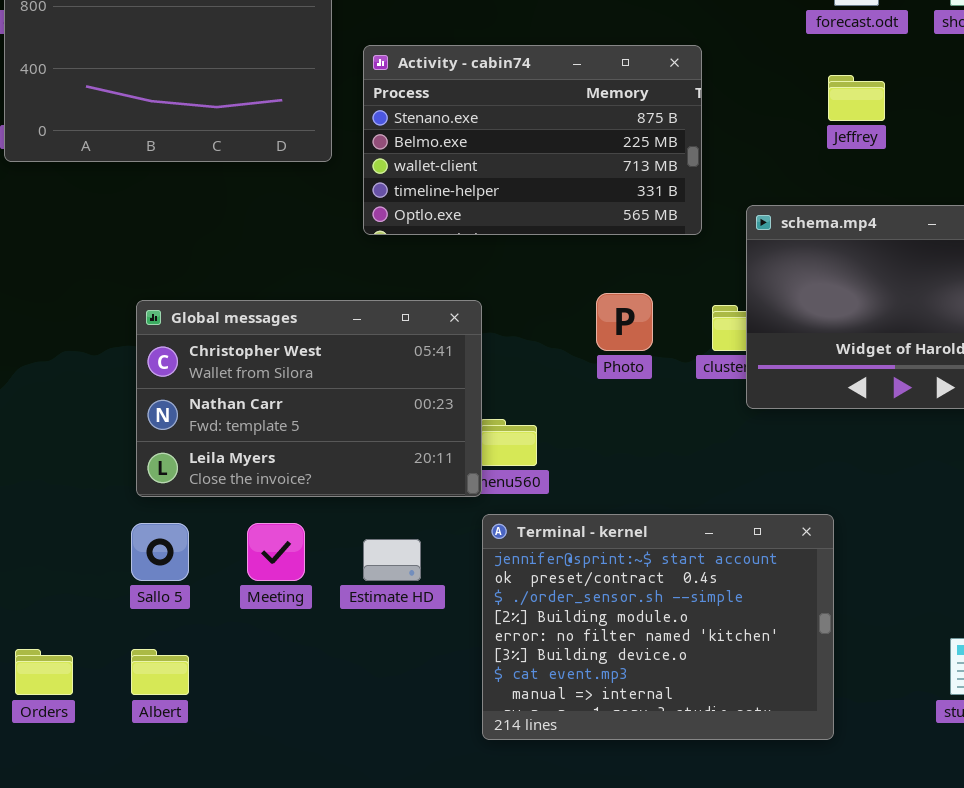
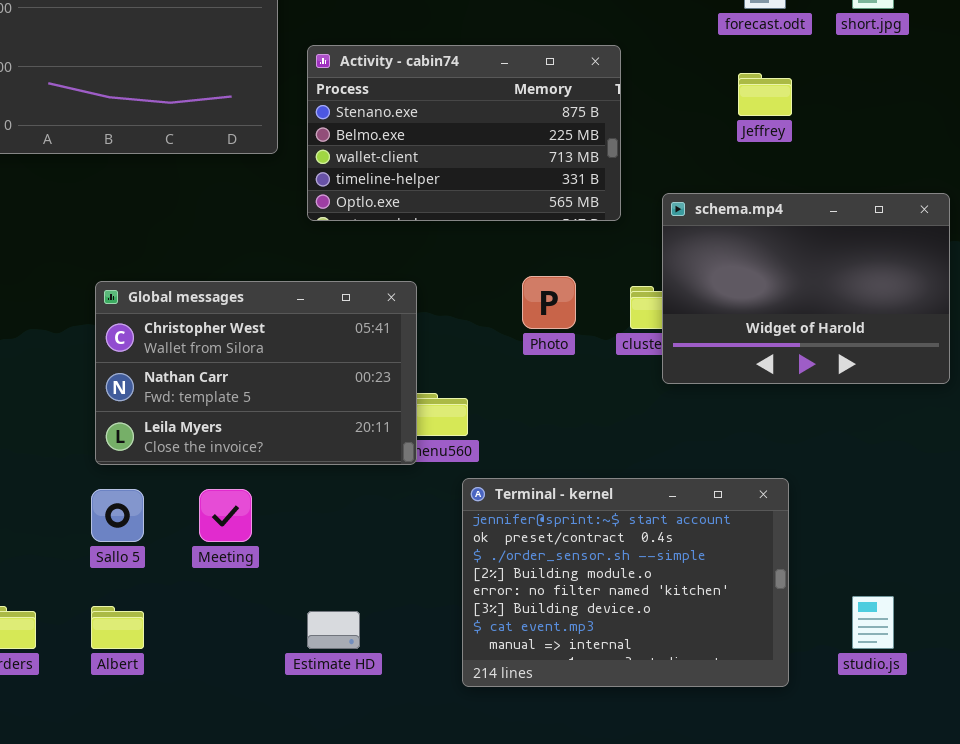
Terminal - kernel: [482,514,834,740] -> [462,478,789,687], moved
Estimate HD: [363,539,421,581] -> [307,611,360,649], moved

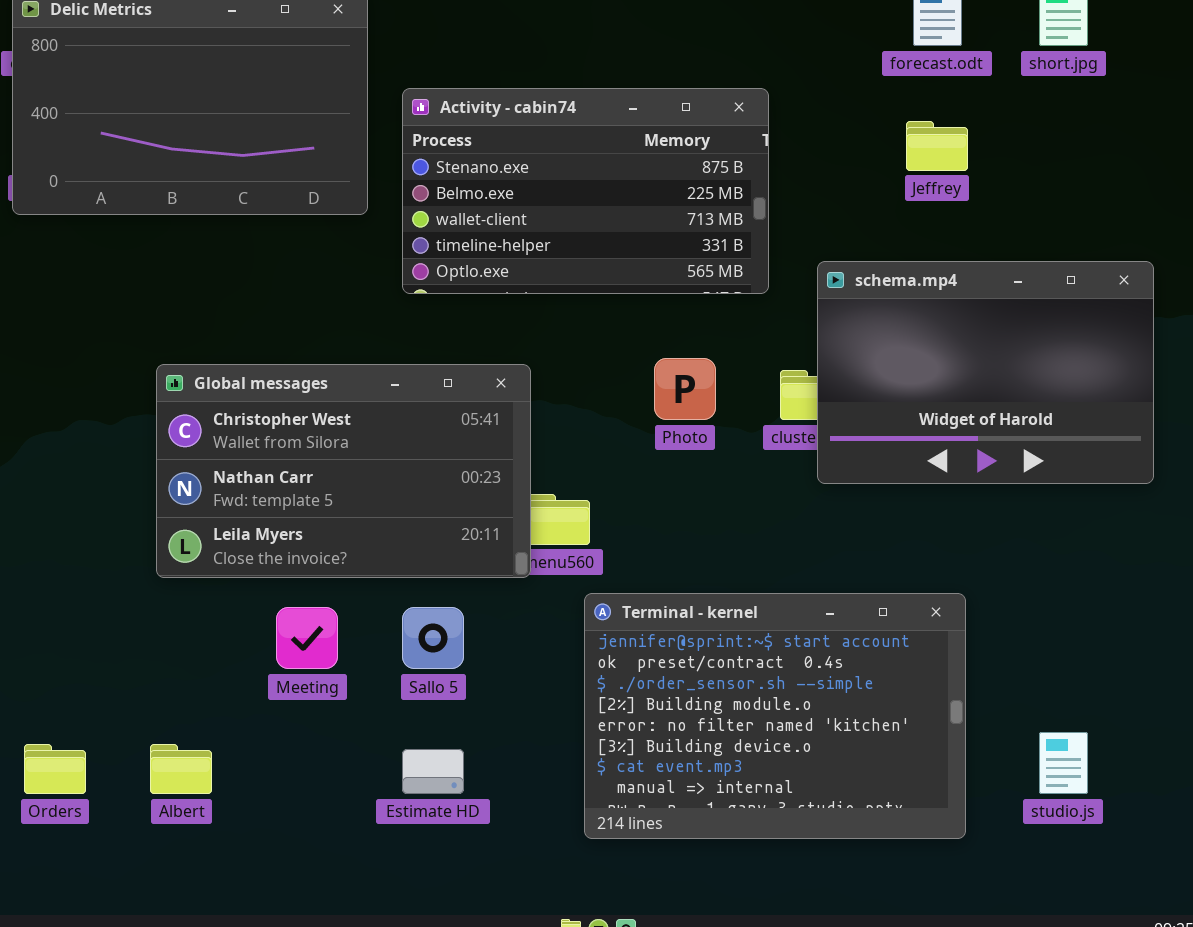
Sallo 5: [91,489,144,542] -> [402,607,464,669], moved

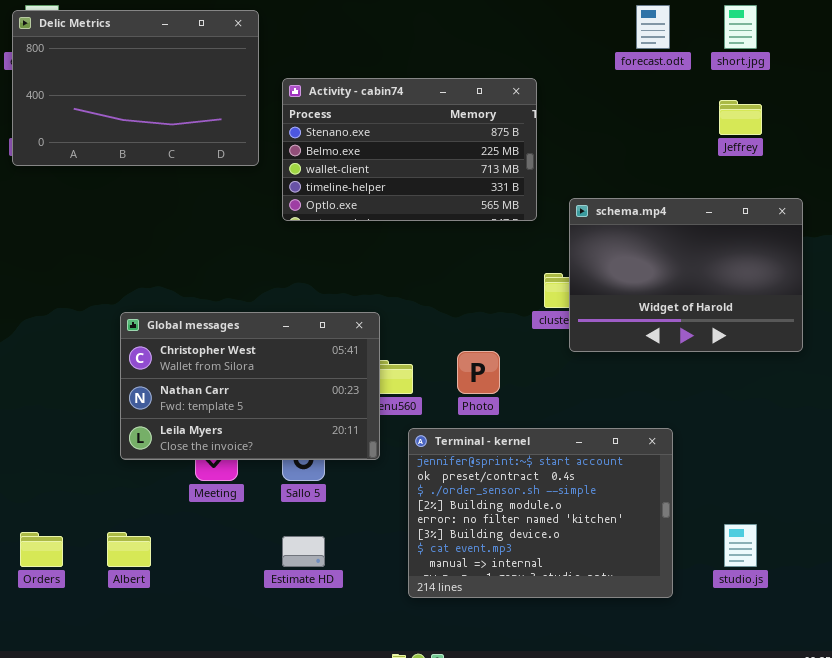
Jeffrey: [906,121,968,171] -> [719,100,762,135], moved
Photo: [654,358,716,420] -> [457,351,500,394], moved
Global messages: [156,364,531,578] -> [120,312,380,460], moved

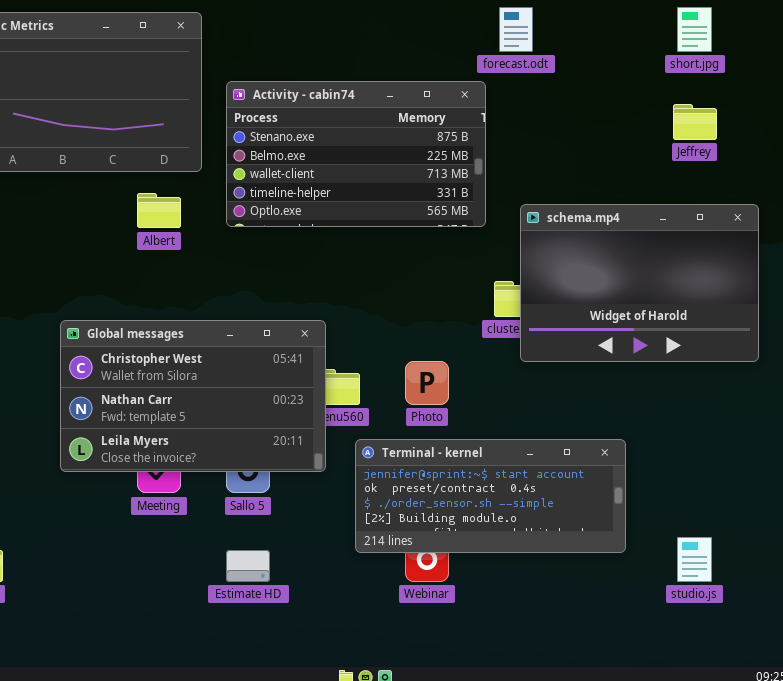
forecast.odt: [636,5,670,49] -> [499,7,533,52], moved
Terminal - kernel: [408,428,673,598] -> [355,439,626,553], resized
Albert: [107,532,151,567] -> [137,193,181,228], moved

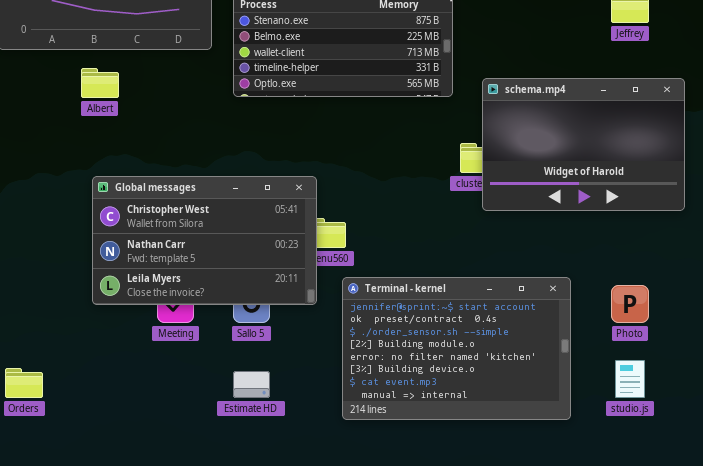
Albert: [137,193,181,228] -> [81,68,119,98], moved
Photo: [405,361,449,405] -> [611,285,649,323], moved
Terminal - kernel: [355,439,626,553] -> [342,277,571,420], resized

